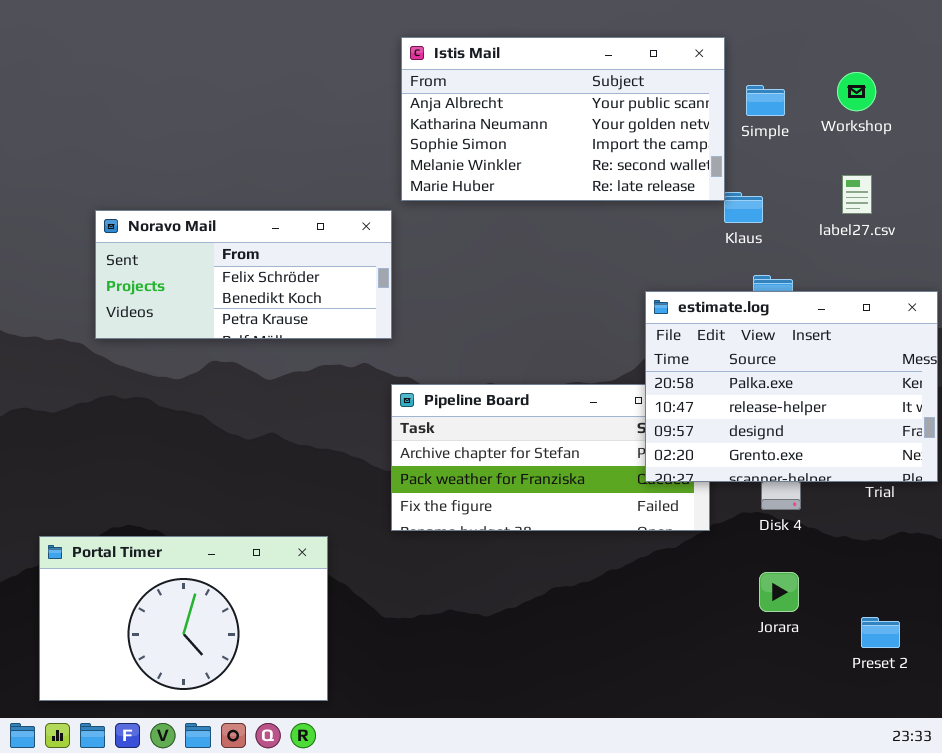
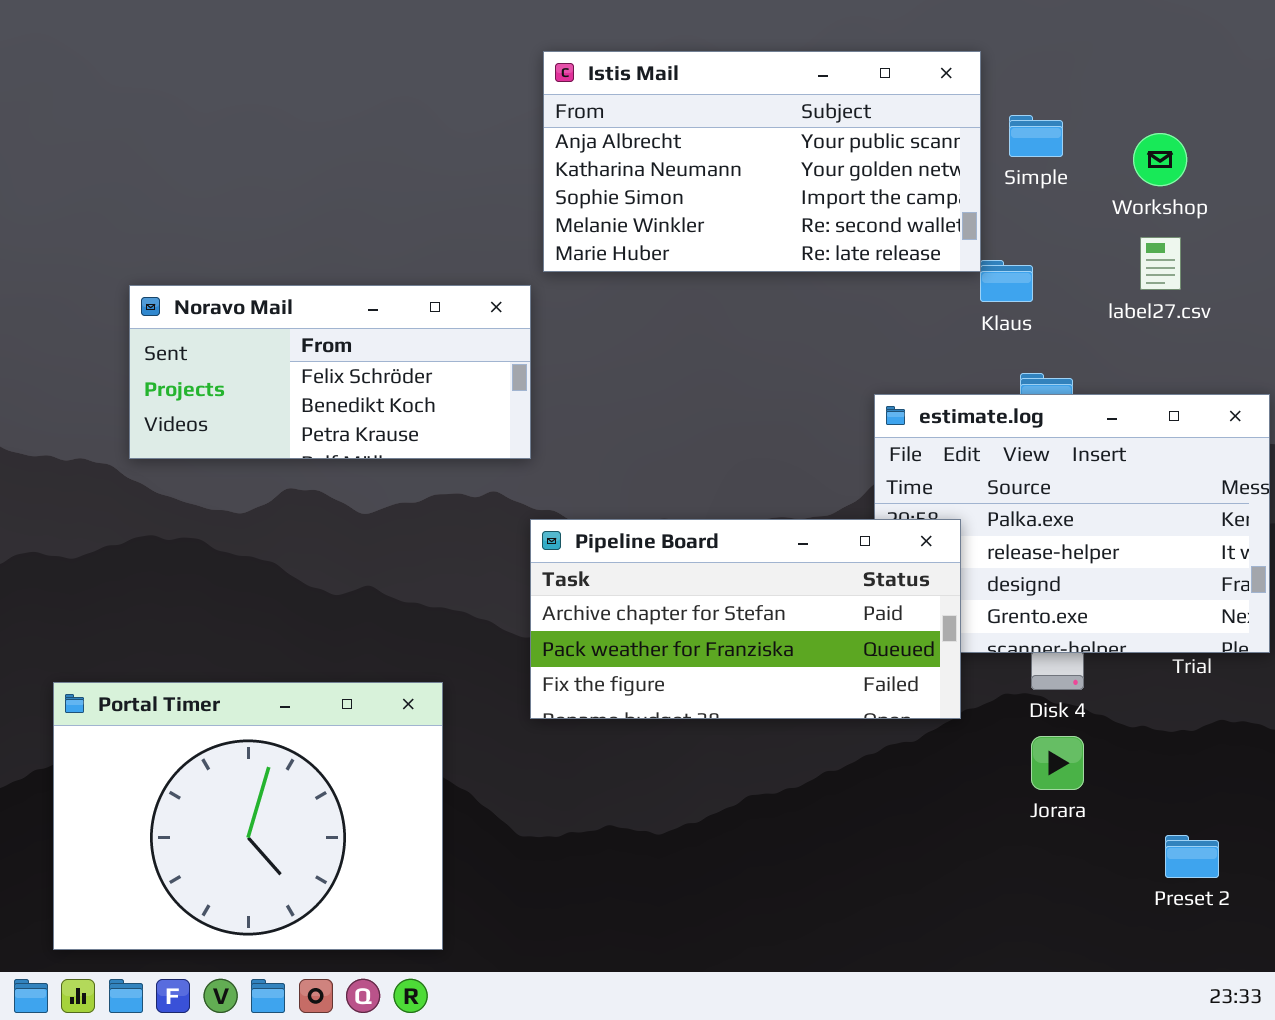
Workshop: [837,72,876,111] -> [1133,133,1187,186], moved
Pipeline Board: [391,384,710,531] -> [530,519,961,719], raised
Portal Timer: [39,536,328,701] -> [53,682,443,950], resized
Jorara: [759,572,799,612] -> [1031,736,1084,790], moved

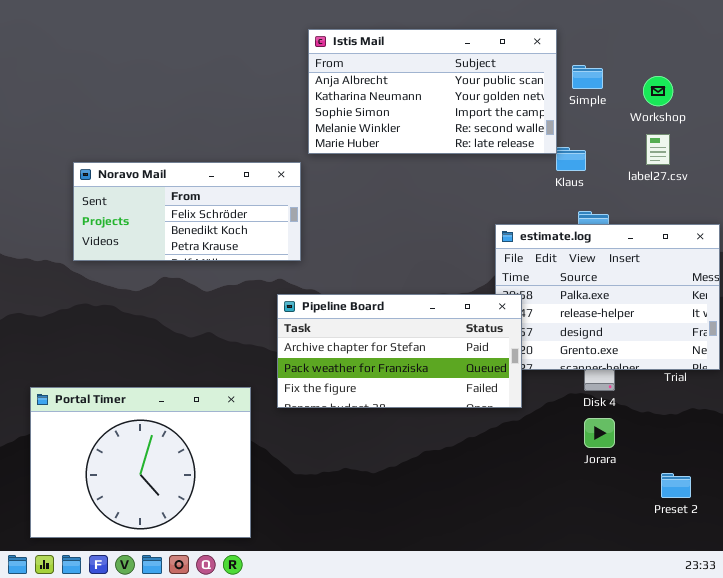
Pipeline Board: [530,519,961,719] -> [277,294,522,408], moved

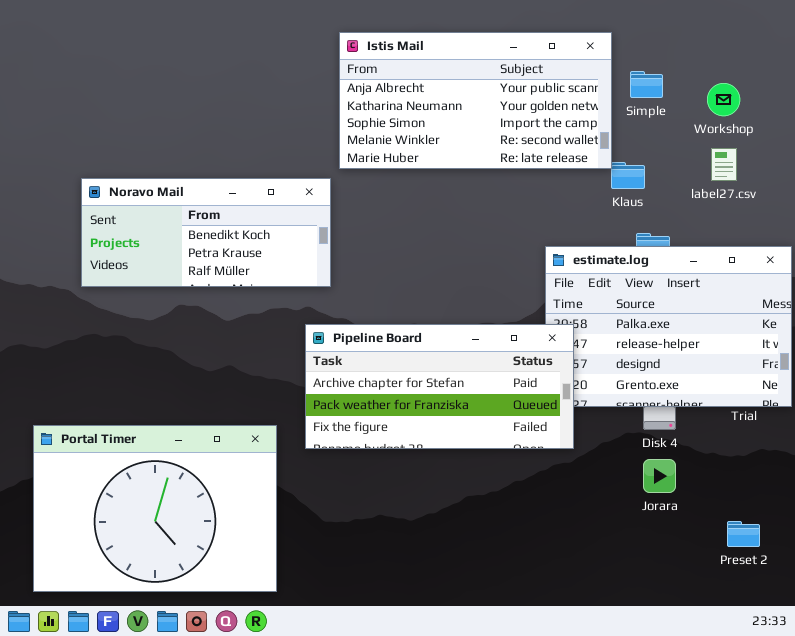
Noravo Mail: [73,162,301,261] -> [81,178,331,287], scrolled down 1 row

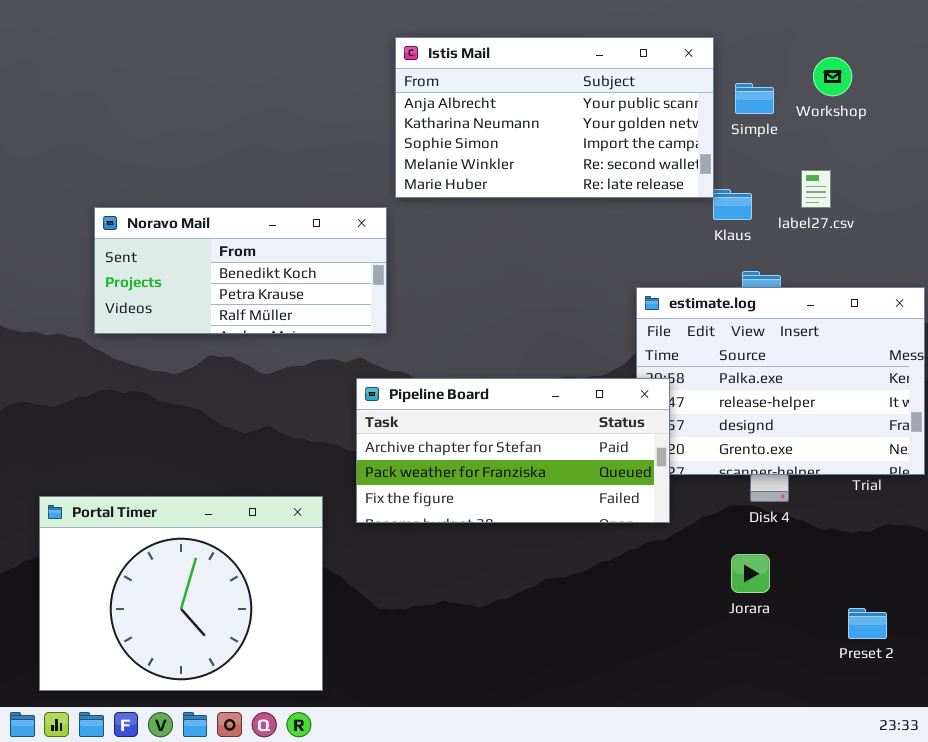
Workshop: [707,83,740,116] -> [813,57,852,96], moved
label27.csv: [711,148,737,181] -> [801,170,831,208], moved
Jorara: [643,459,676,493] -> [731,554,770,593], moved

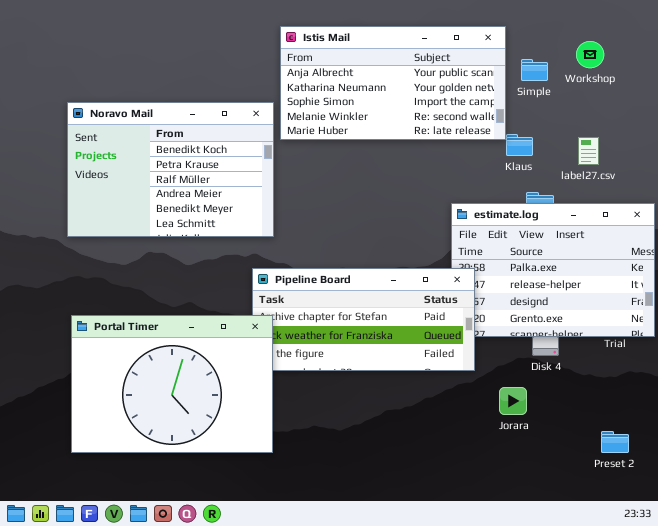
label27.csv: [801,170,831,208] -> [578,137,599,165], moved
Noravo Mail: [94,207,387,334] -> [67,102,274,237], resized
Portal Timer: [39,496,323,691] -> [71,315,273,453], moved
Jorara: [731,554,770,593] -> [499,387,527,415], moved

